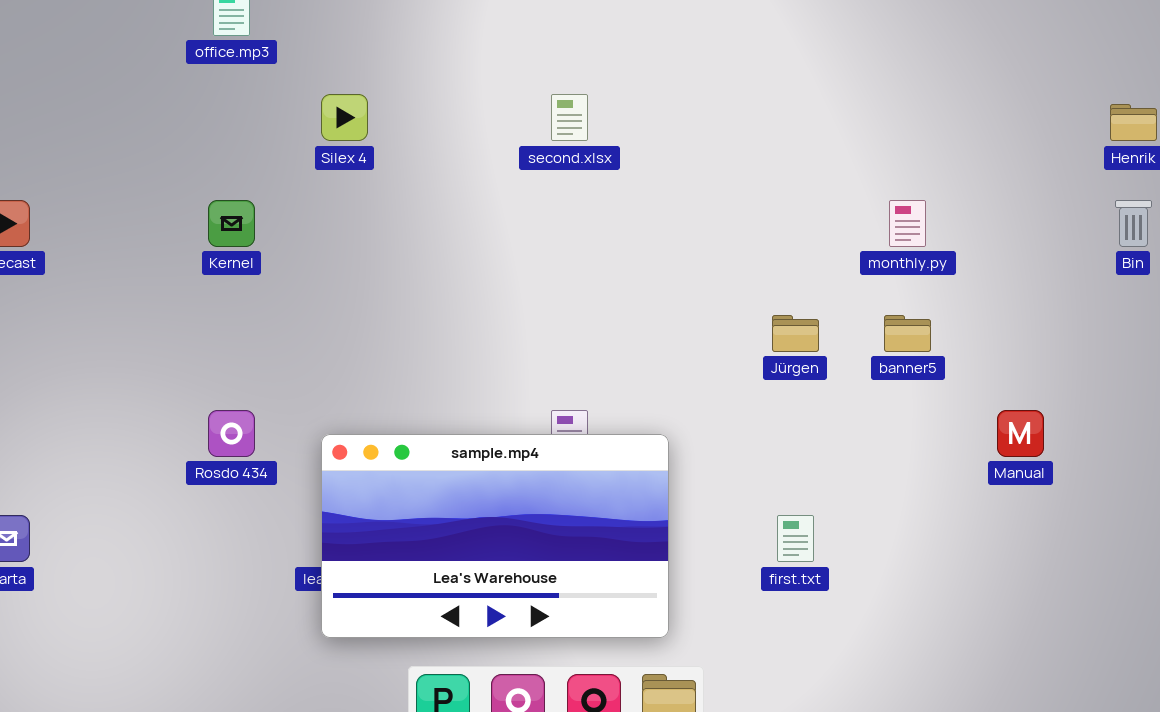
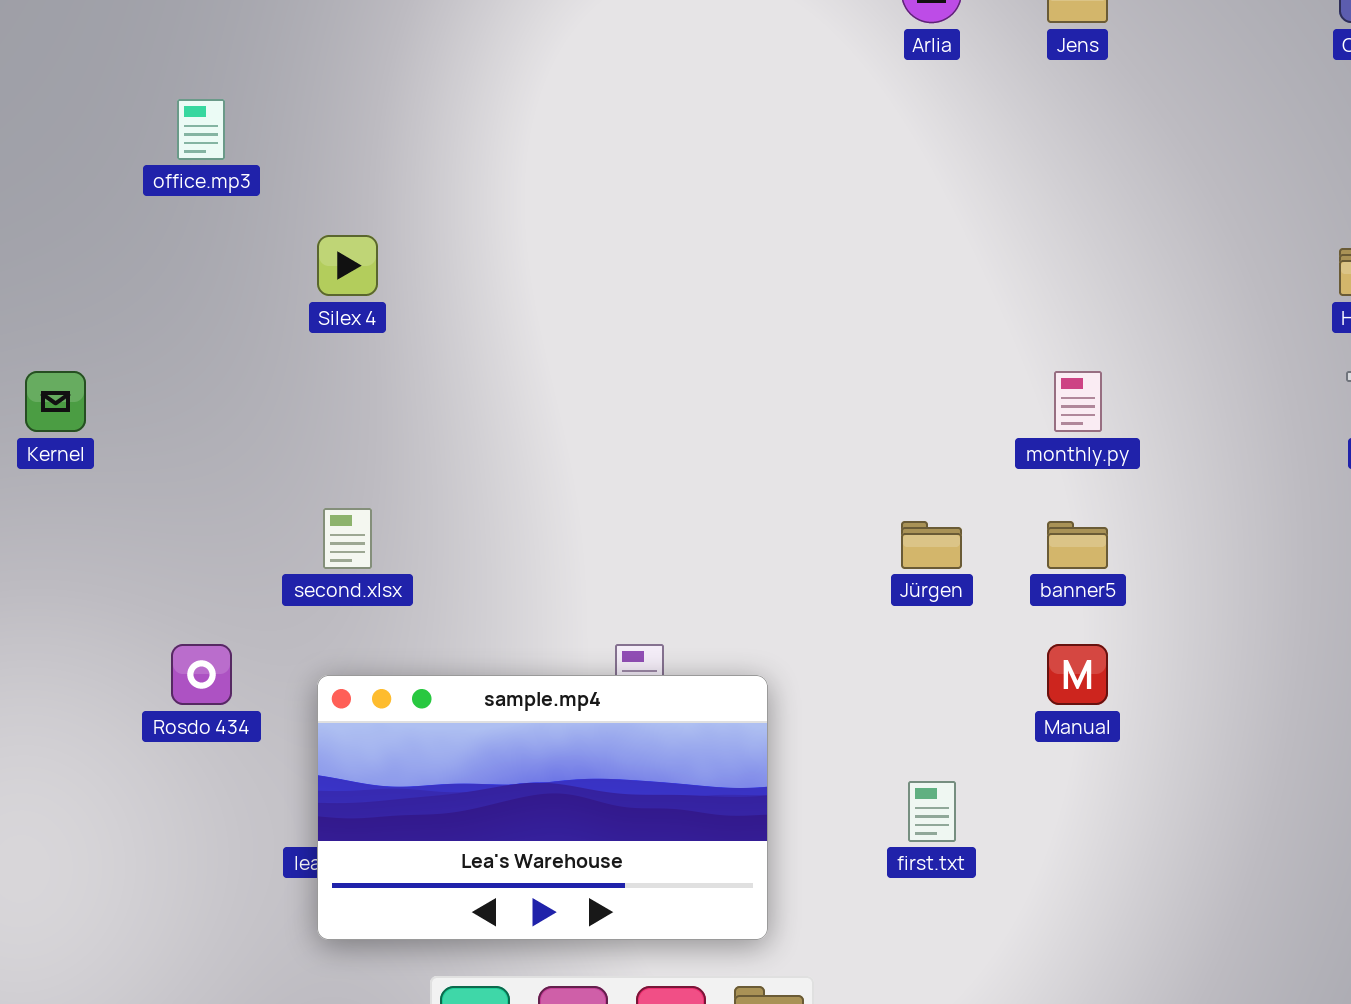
second.xlsx: [551,94,588,141] -> [323,508,372,569], moved
Kernel: [208,200,255,247] -> [25,371,86,432], moved
Manual: [997,410,1044,457] -> [1047,644,1108,705], moved

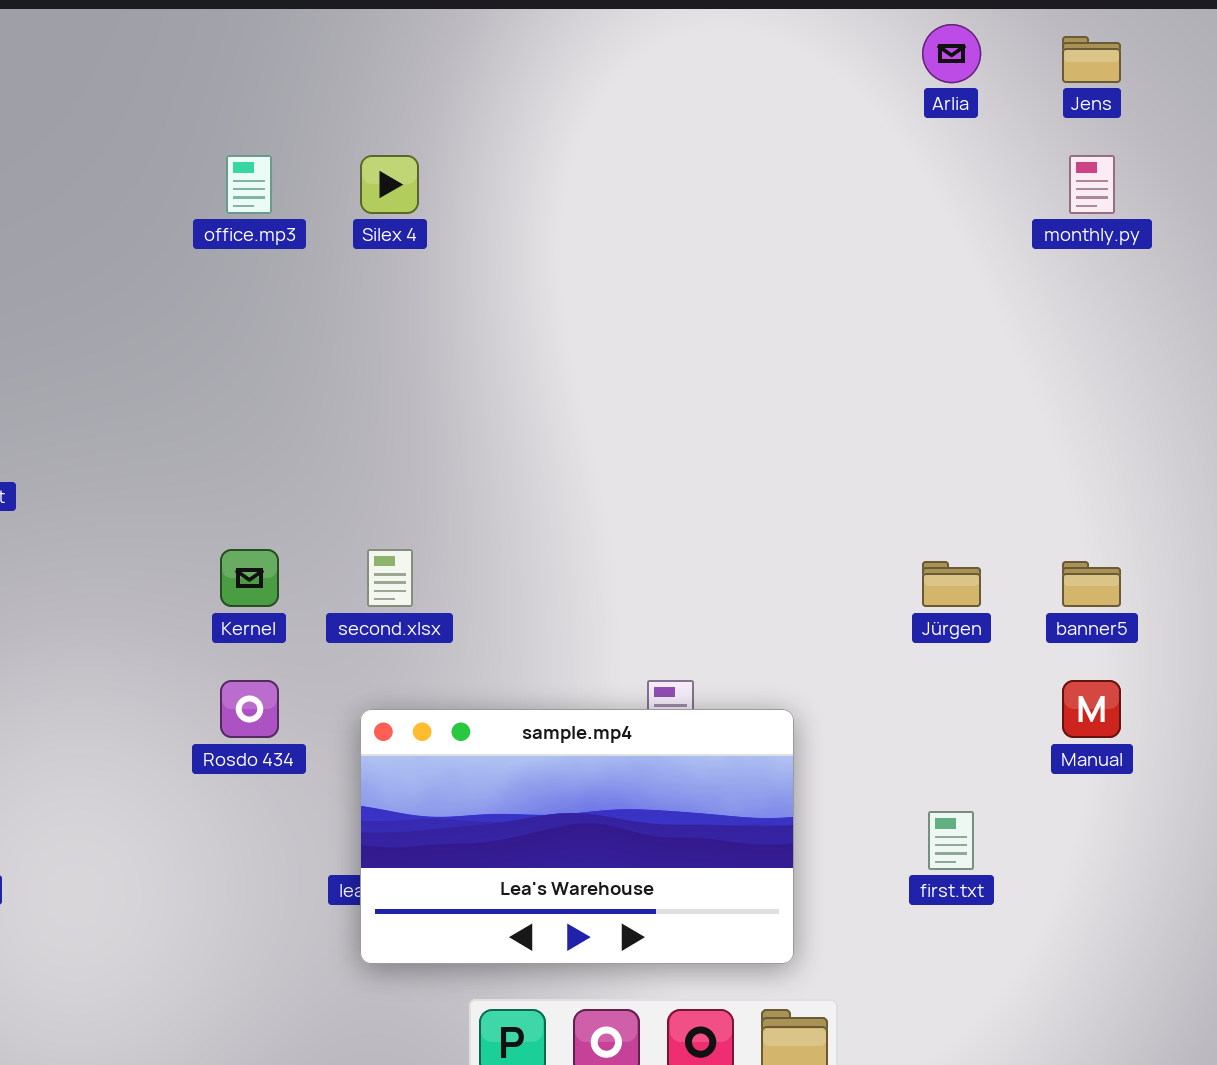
Silex 4: [317,235,378,296] -> [360,155,419,214], moved
Kernel: [25,371,86,432] -> [220,549,279,607], moved
monthly.py: [1054,371,1102,432] -> [1069,155,1115,214], moved

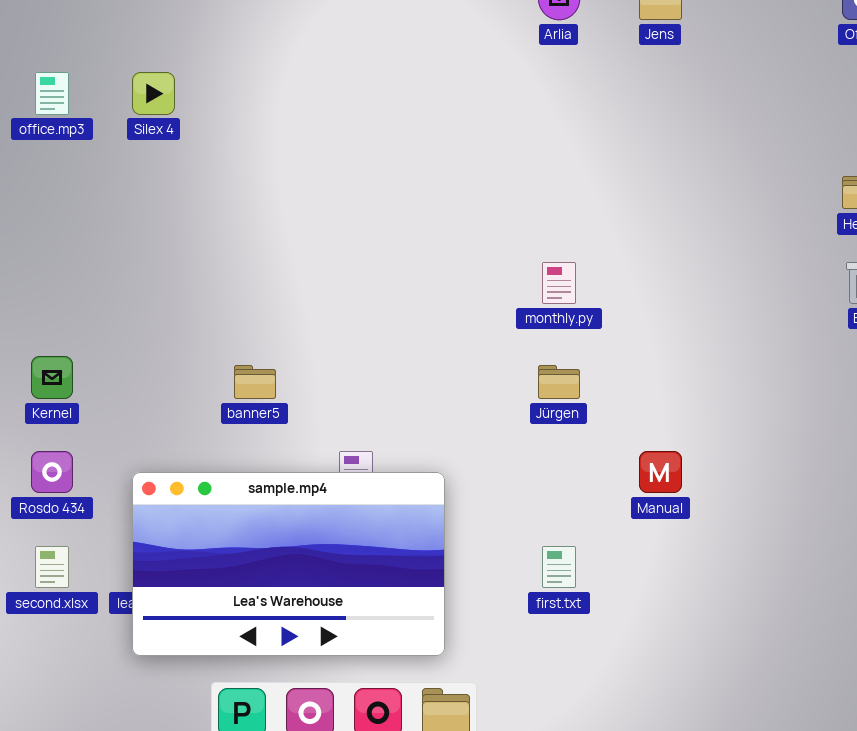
monthly.py: [1069,155,1115,214] -> [542,262,576,304], moved
second.xlsx: [367,549,413,607] -> [35,546,69,588], moved
banner5: [1062,561,1121,607] -> [234,365,276,399], moved

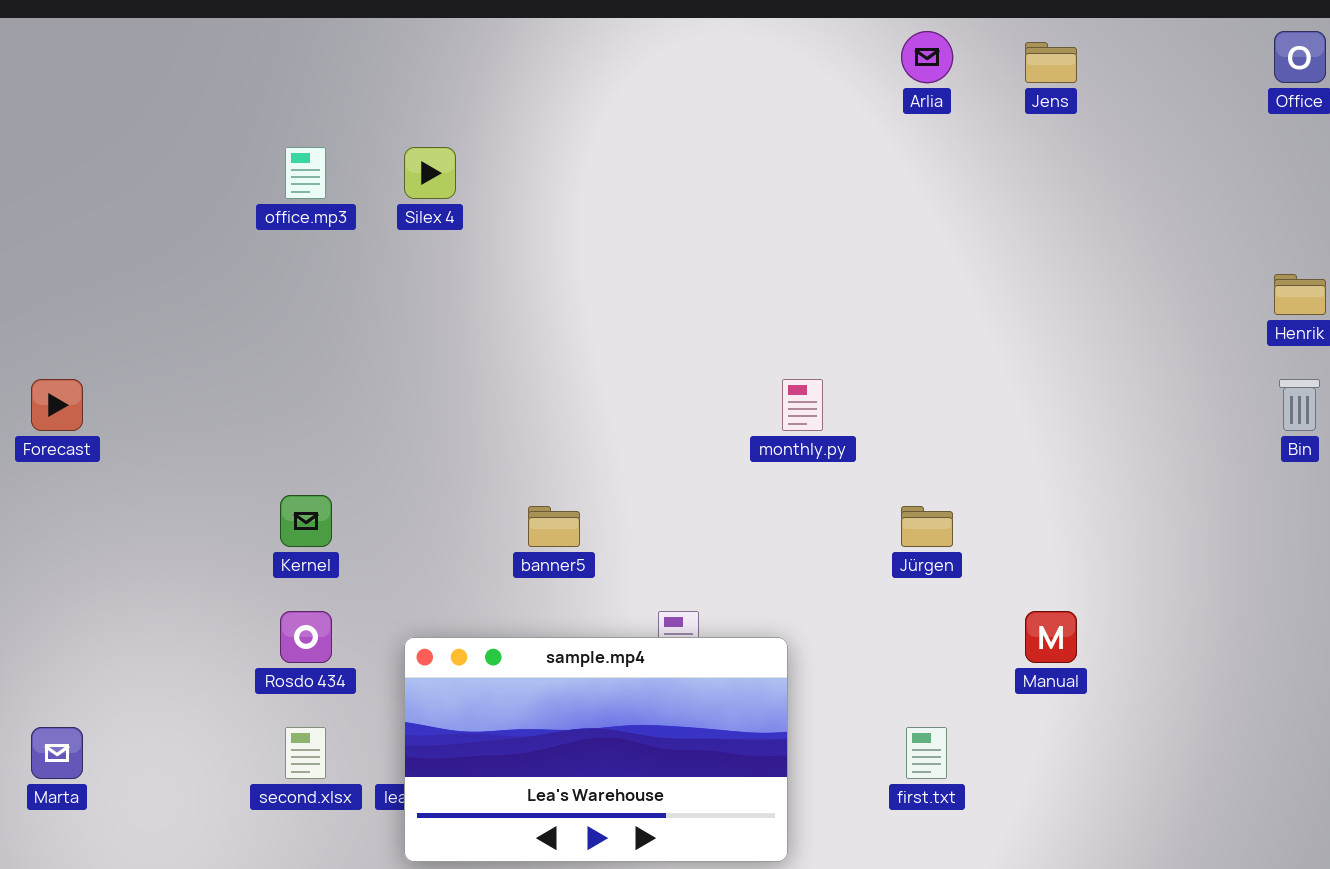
monthly.py: [542,262,576,304] -> [782,379,823,431], moved

